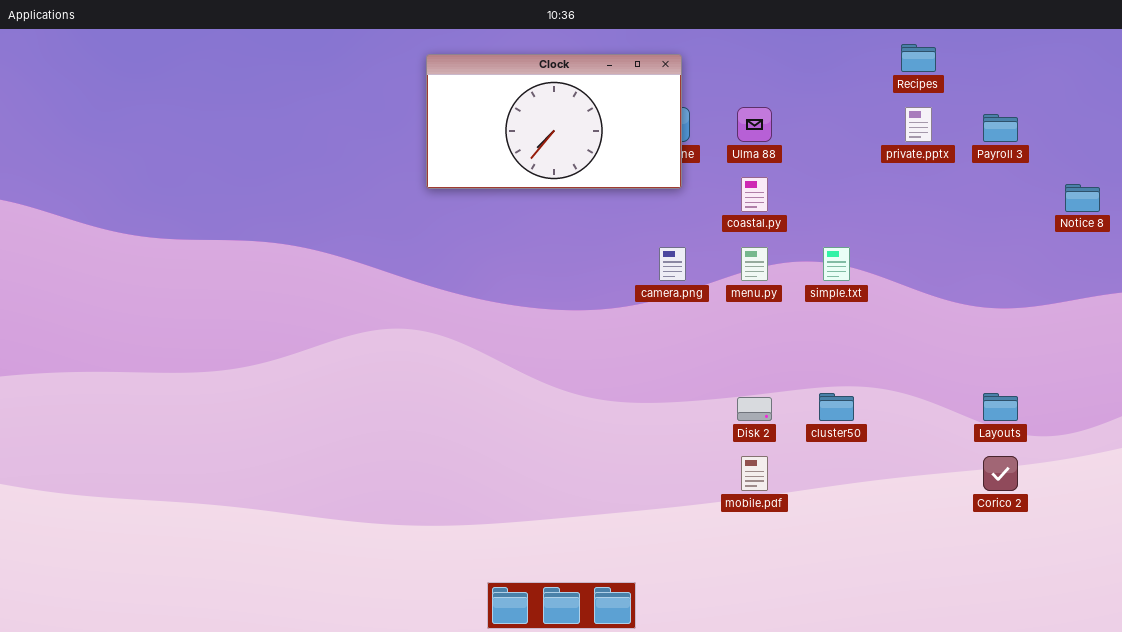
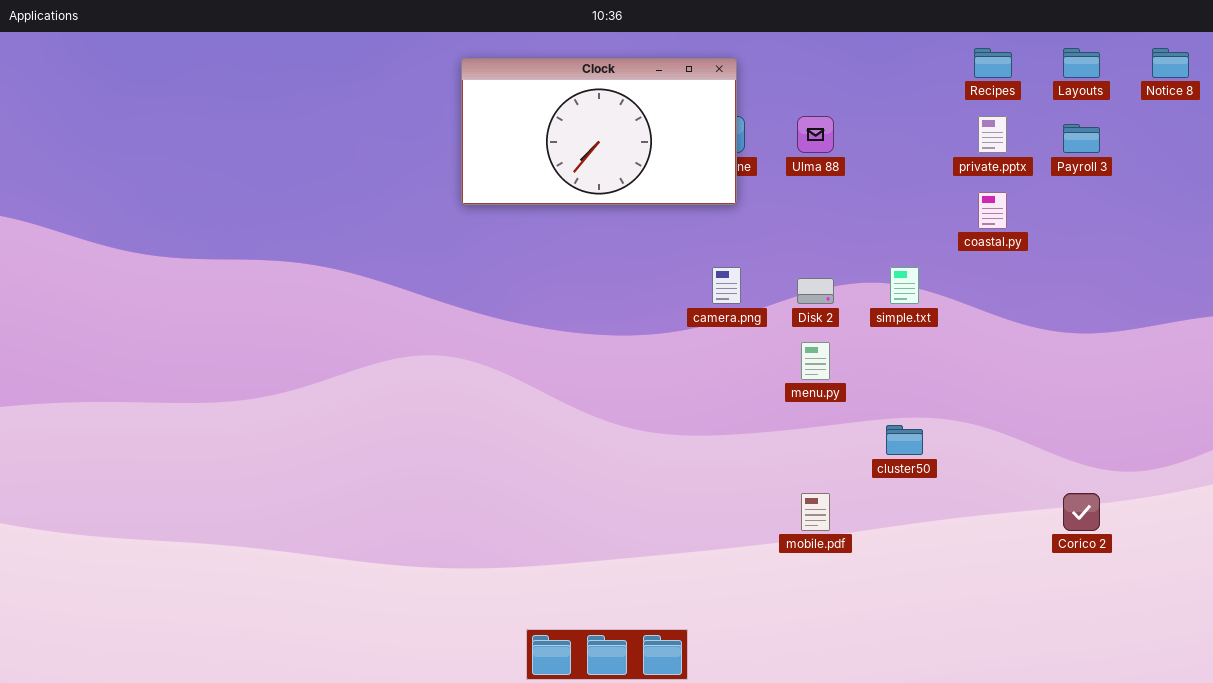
coastal.py: [741,177,768,212] -> [978,192,1007,229], moved
Notice 8: [1065,184,1100,212] -> [1152,48,1189,78], moved
menu.py: [741,247,768,281] -> [801,342,830,380], moved
Layouts: [983,393,1018,421] -> [1063,48,1100,78], moved
Disk 2: [737,397,772,421] -> [797,278,834,304], moved

